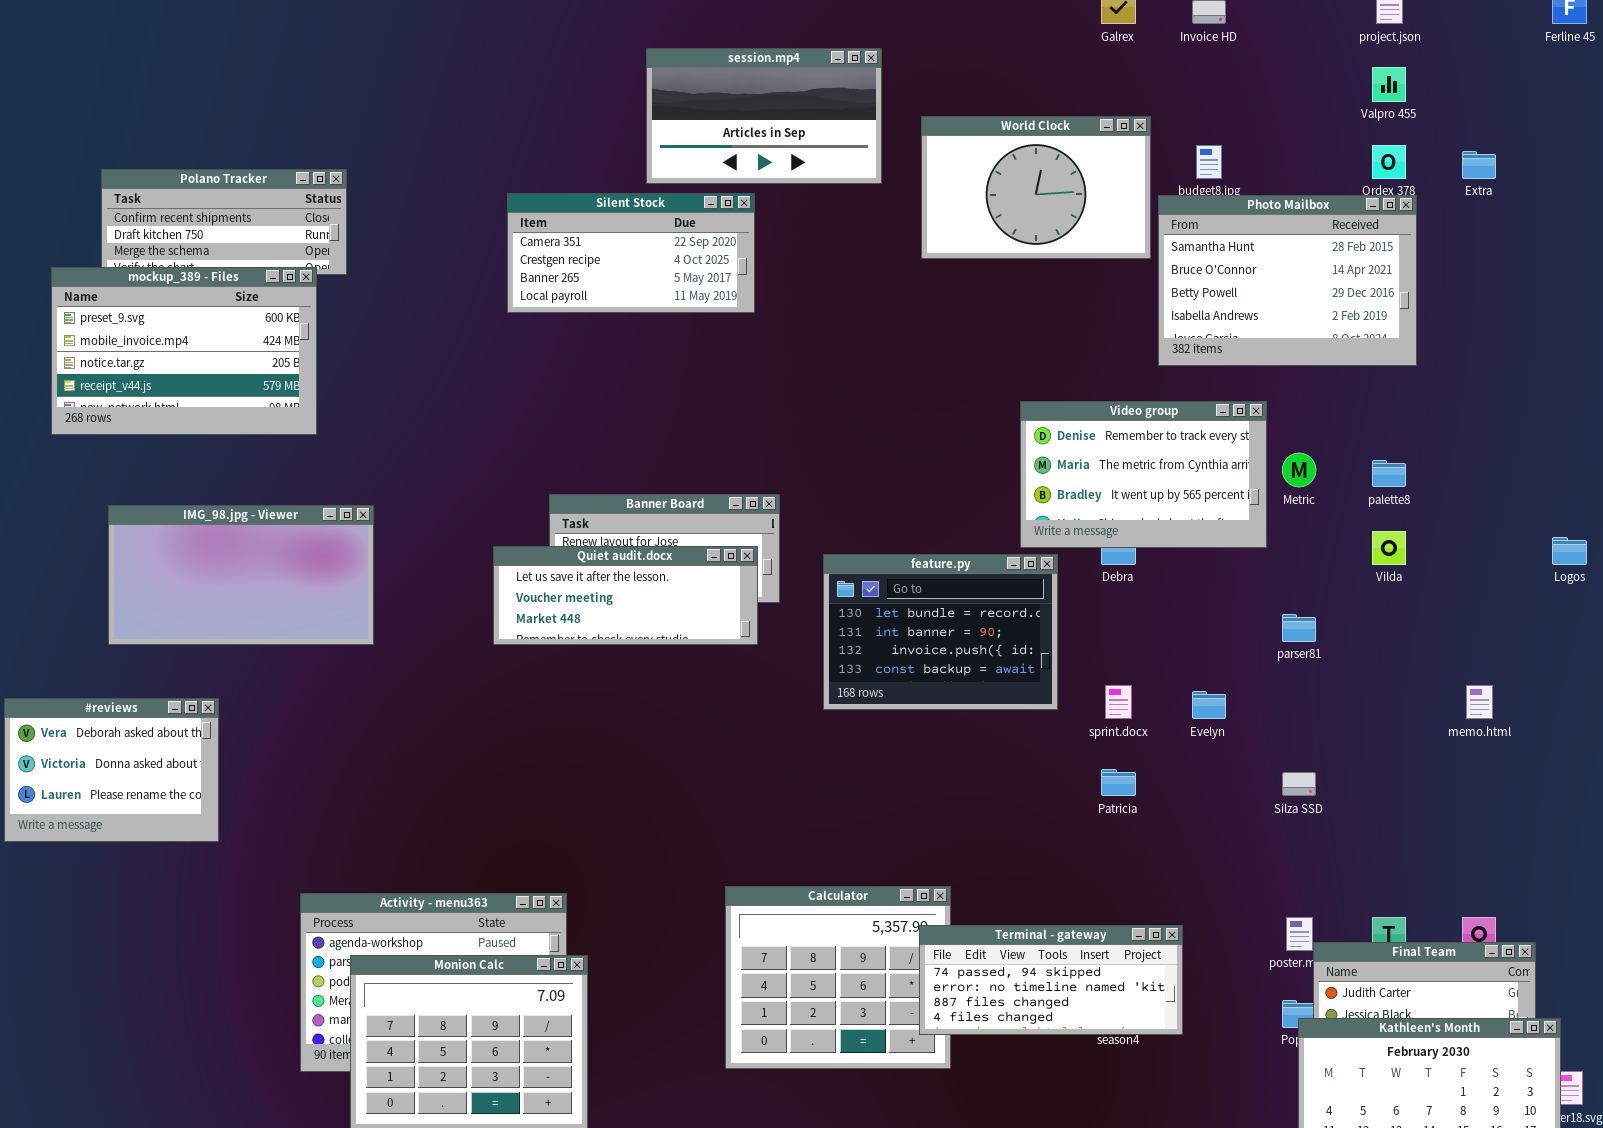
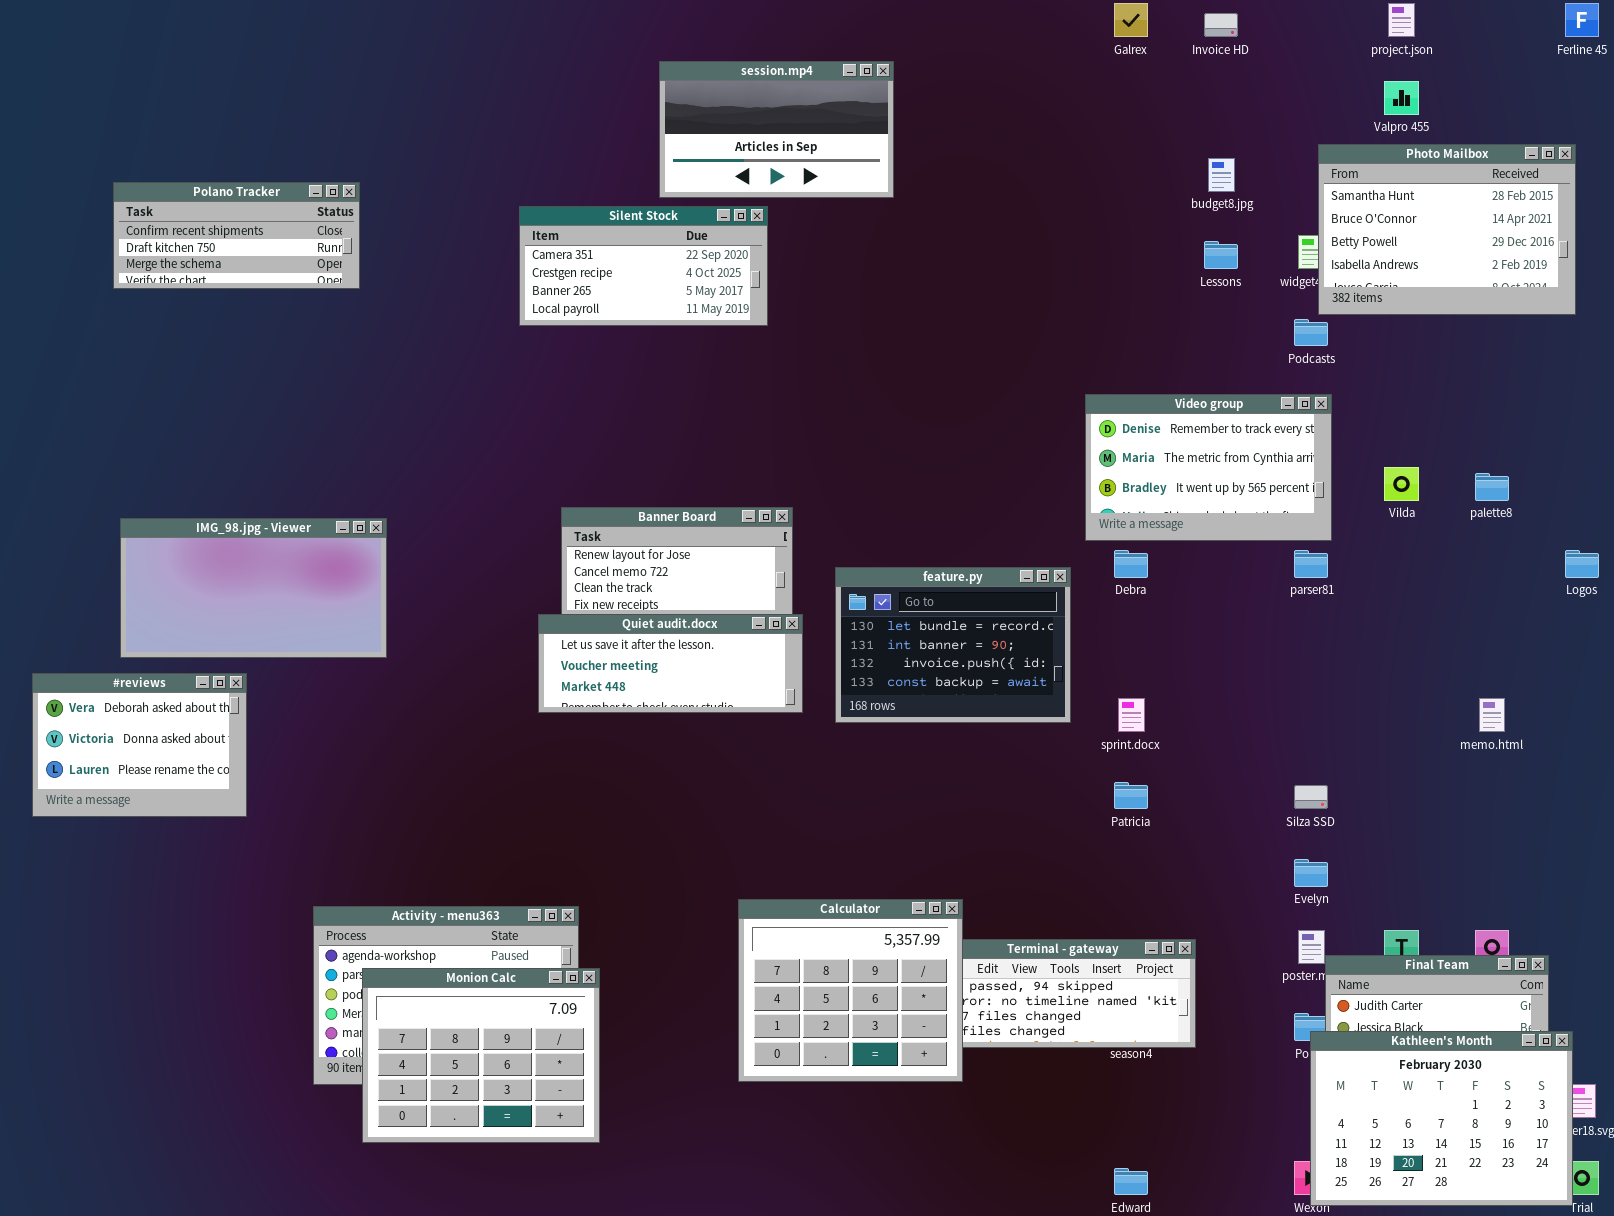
World Clock: [921,116,1151,259] -> none, closed
Photo Mailbox: [1158,195,1417,366] -> [1318,144,1576,315], moved
mockup_389 - Files: [51,267,317,435] -> none, closed
Video group: [1020,401,1267,548] -> [1085,394,1332,541], moved
palette8: [1372,460,1406,487] -> [1475,473,1509,501], moved
Vilda: [1372,531,1406,565] -> [1384,467,1419,501], moved
Quiet audit.docx: [493,546,758,645] -> [538,614,803,713], moved
parser81: [1282,614,1316,642] -> [1294,550,1328,578], moved
Evelyn: [1192,691,1226,719] -> [1294,859,1328,887], moved
#reviews: [4,698,219,842] -> [32,673,247,817], moved
Calculator: [725,886,951,1069] -> [738,899,963,1082], raised

